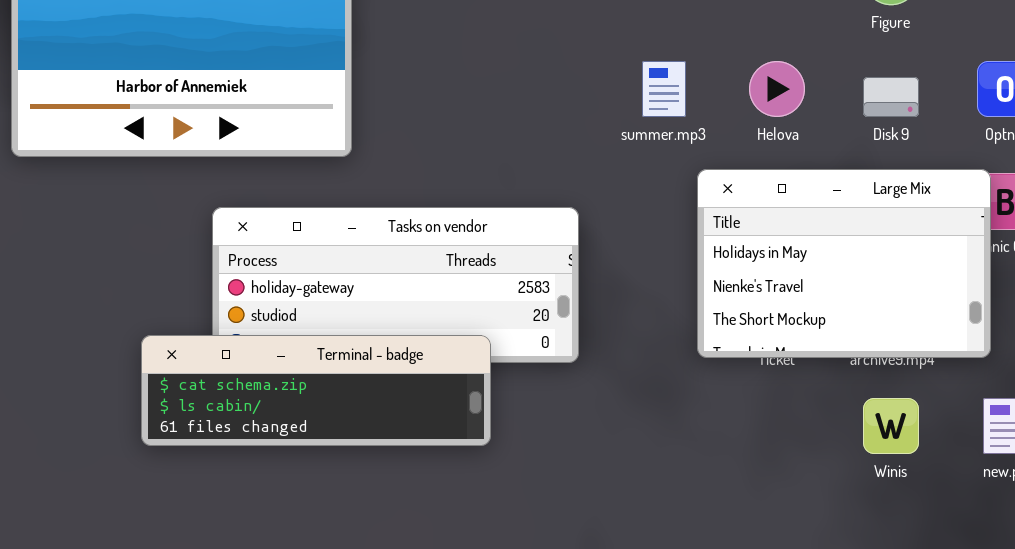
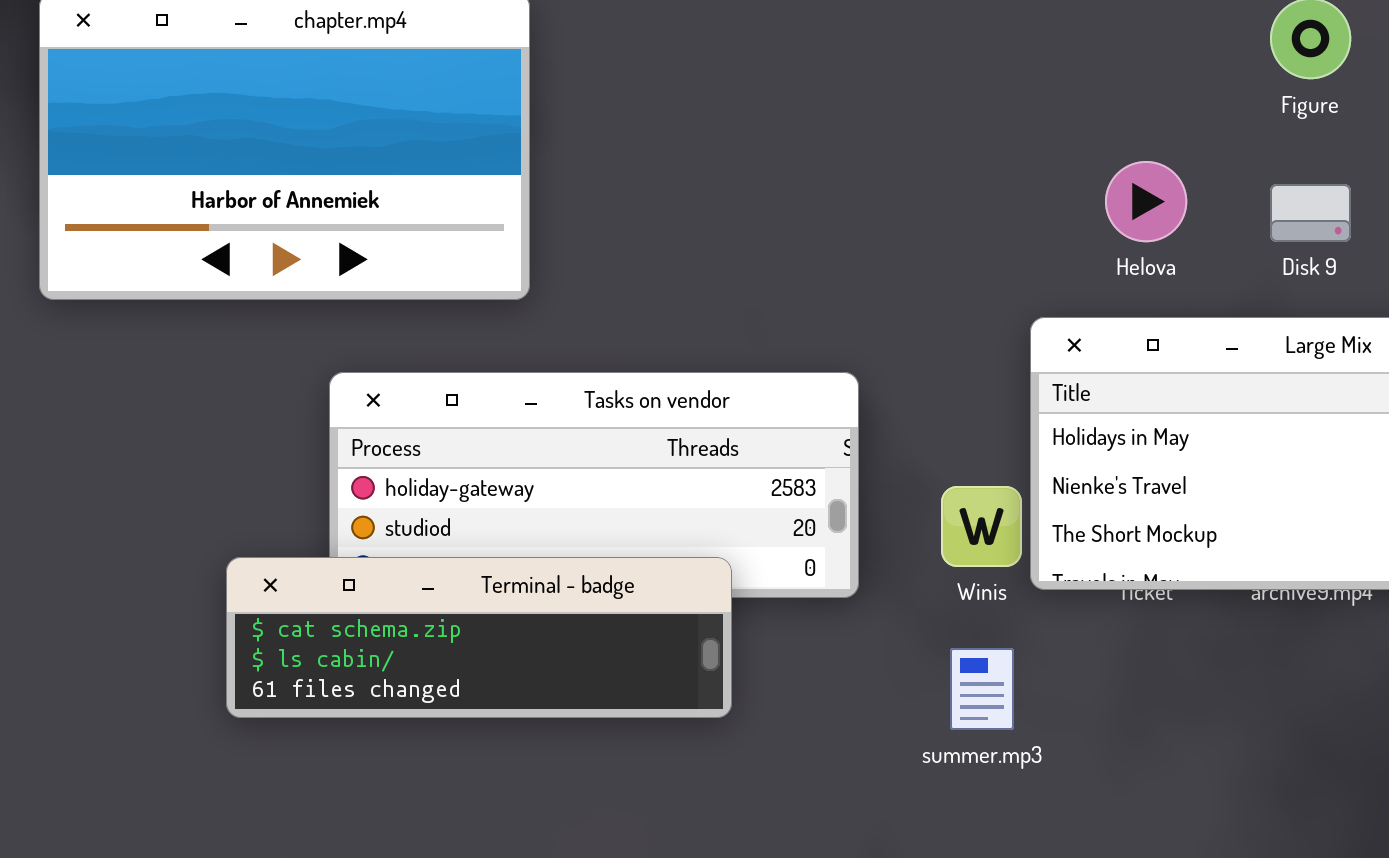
summer.mp3: [642,61,686,117] -> [950,648,1014,730], moved
Winis: [863,398,919,454] -> [941,486,1022,567], moved

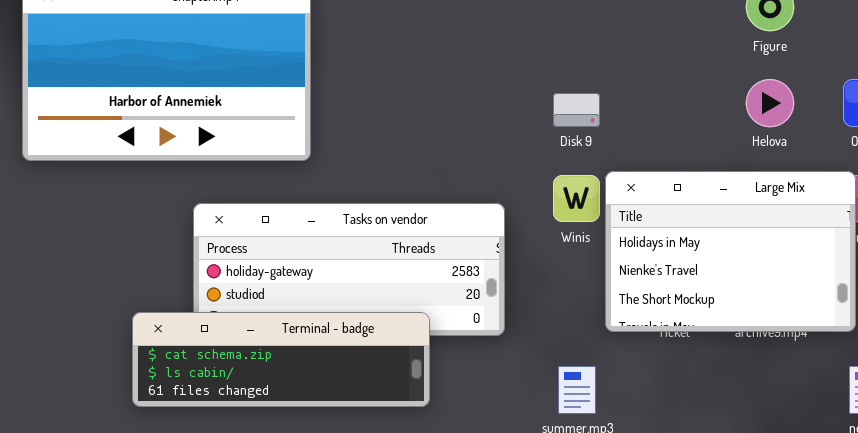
Helova: [1105,161,1187,242] -> [746,79,794,127], moved
Disk 9: [1270,184,1351,242] -> [553,93,600,127], moved
Winis: [941,486,1022,567] -> [553,175,600,222], moved

